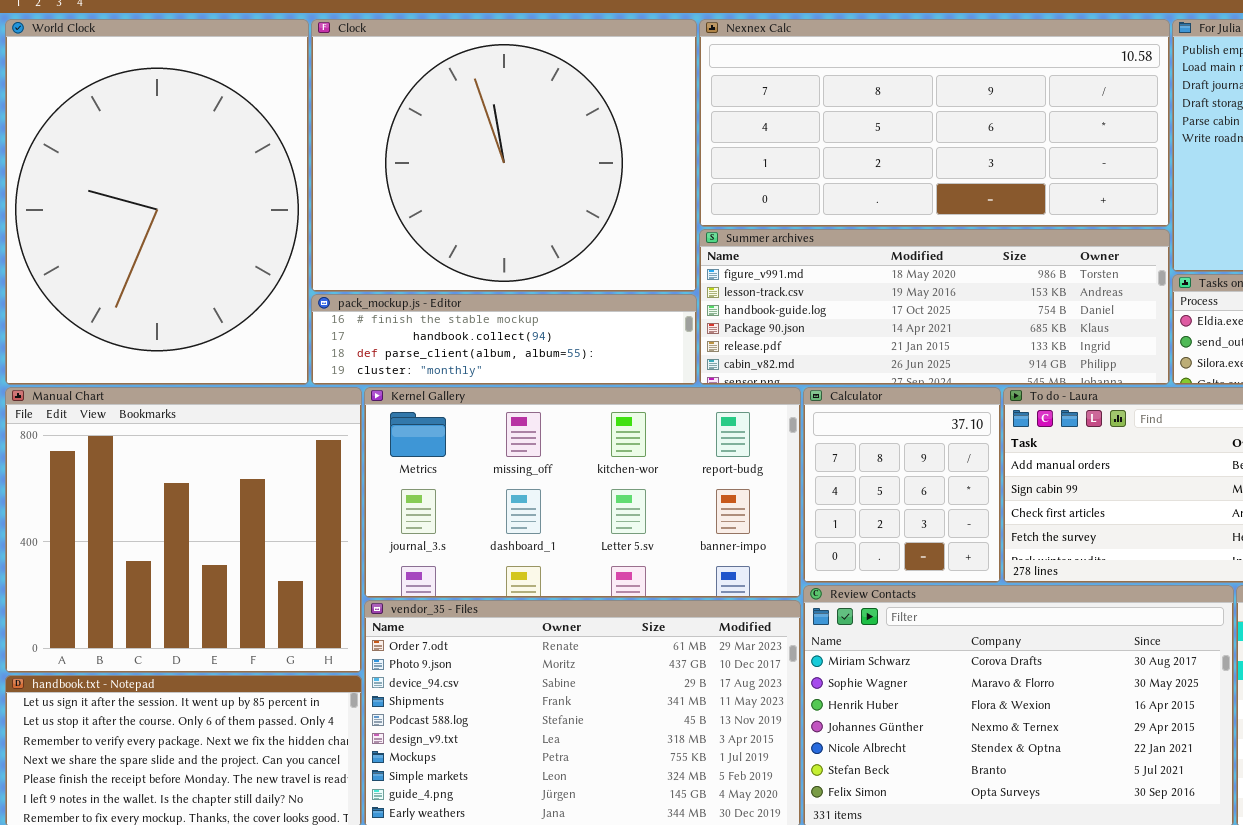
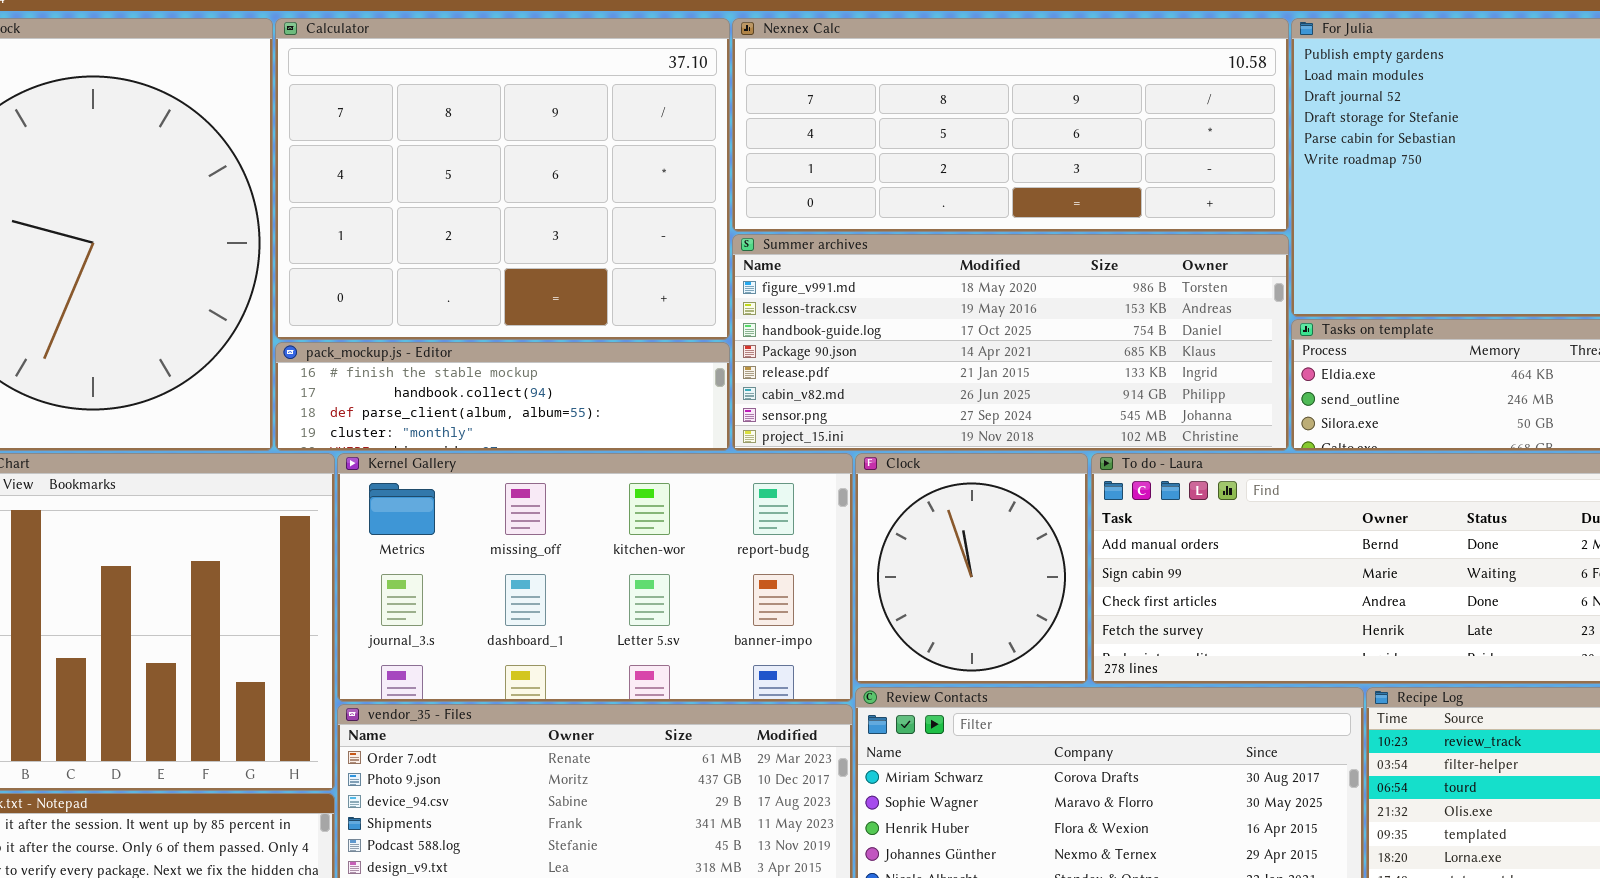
Clock: [311,19,697,292] -> [855,453,1088,684], moved, resized
Nexnex Calc: [699,19,1170,227] -> [732,18,1289,232], resized
Summer archives: [699,229,1170,385] -> [732,234,1289,451], resized
Calculator: [803,387,1001,583] -> [275,18,730,340], moved, resized

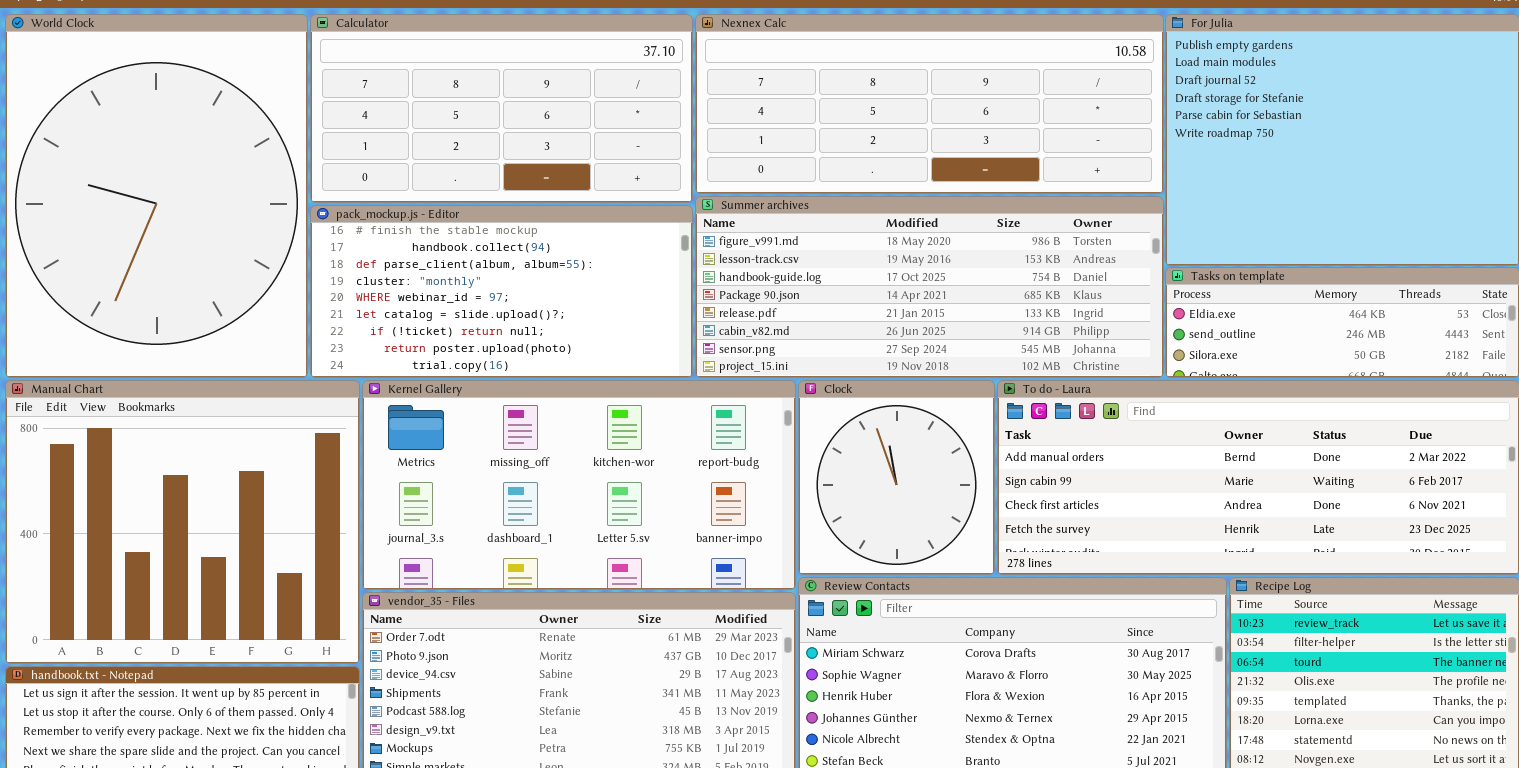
Calculator: [275,18,730,340] -> [310,14,693,203], resized
pack_mockup.js - Editor: [275,342,730,451] -> [310,205,693,378], resized

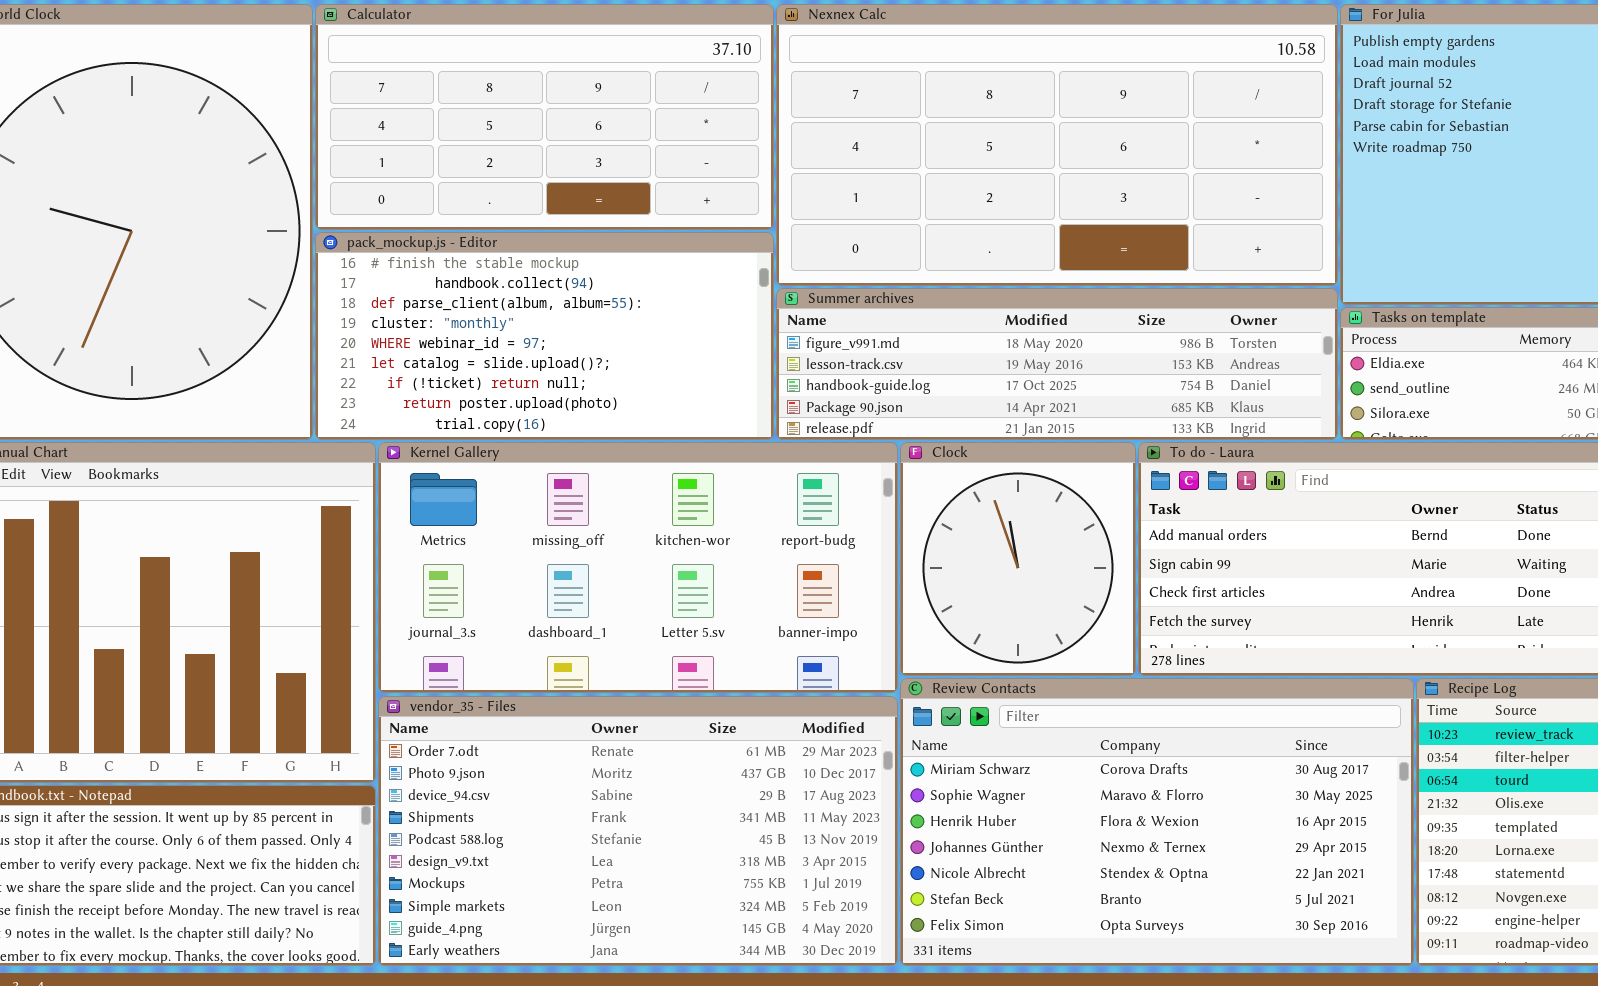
Nexnex Calc: [695,14,1164,194] -> [776,4,1338,286], resized
Summer archives: [695,196,1164,378] -> [776,288,1338,440], resized

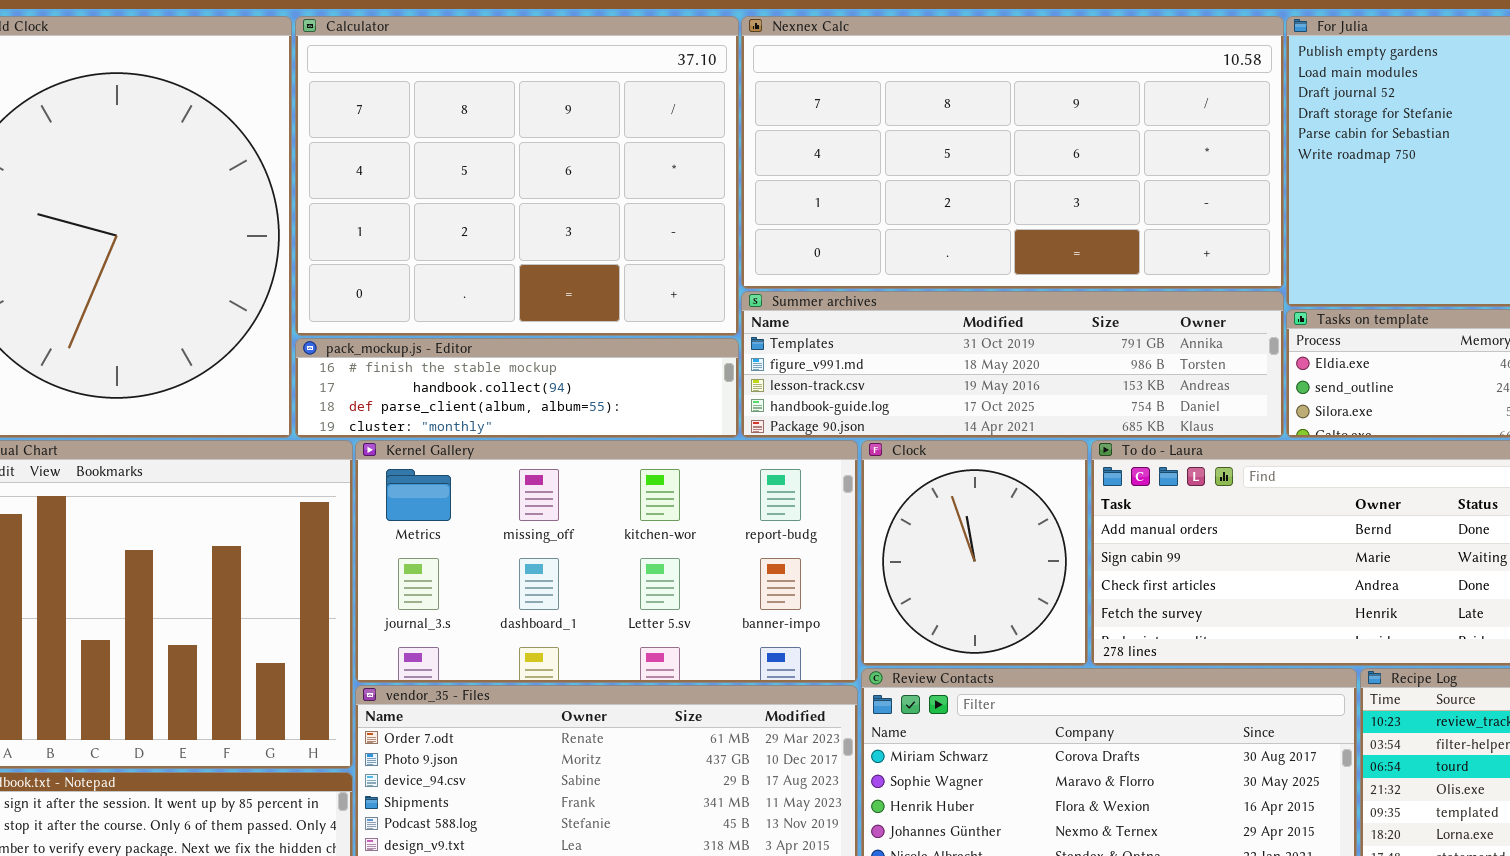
Calculator: [315,4,774,230] -> [295,16,739,336], resized
pack_mockup.js - Editor: [315,232,774,440] -> [295,338,739,438], resized
Summer archives: [776,288,1338,440] -> [741,291,1284,438], scrolled up 1 row

